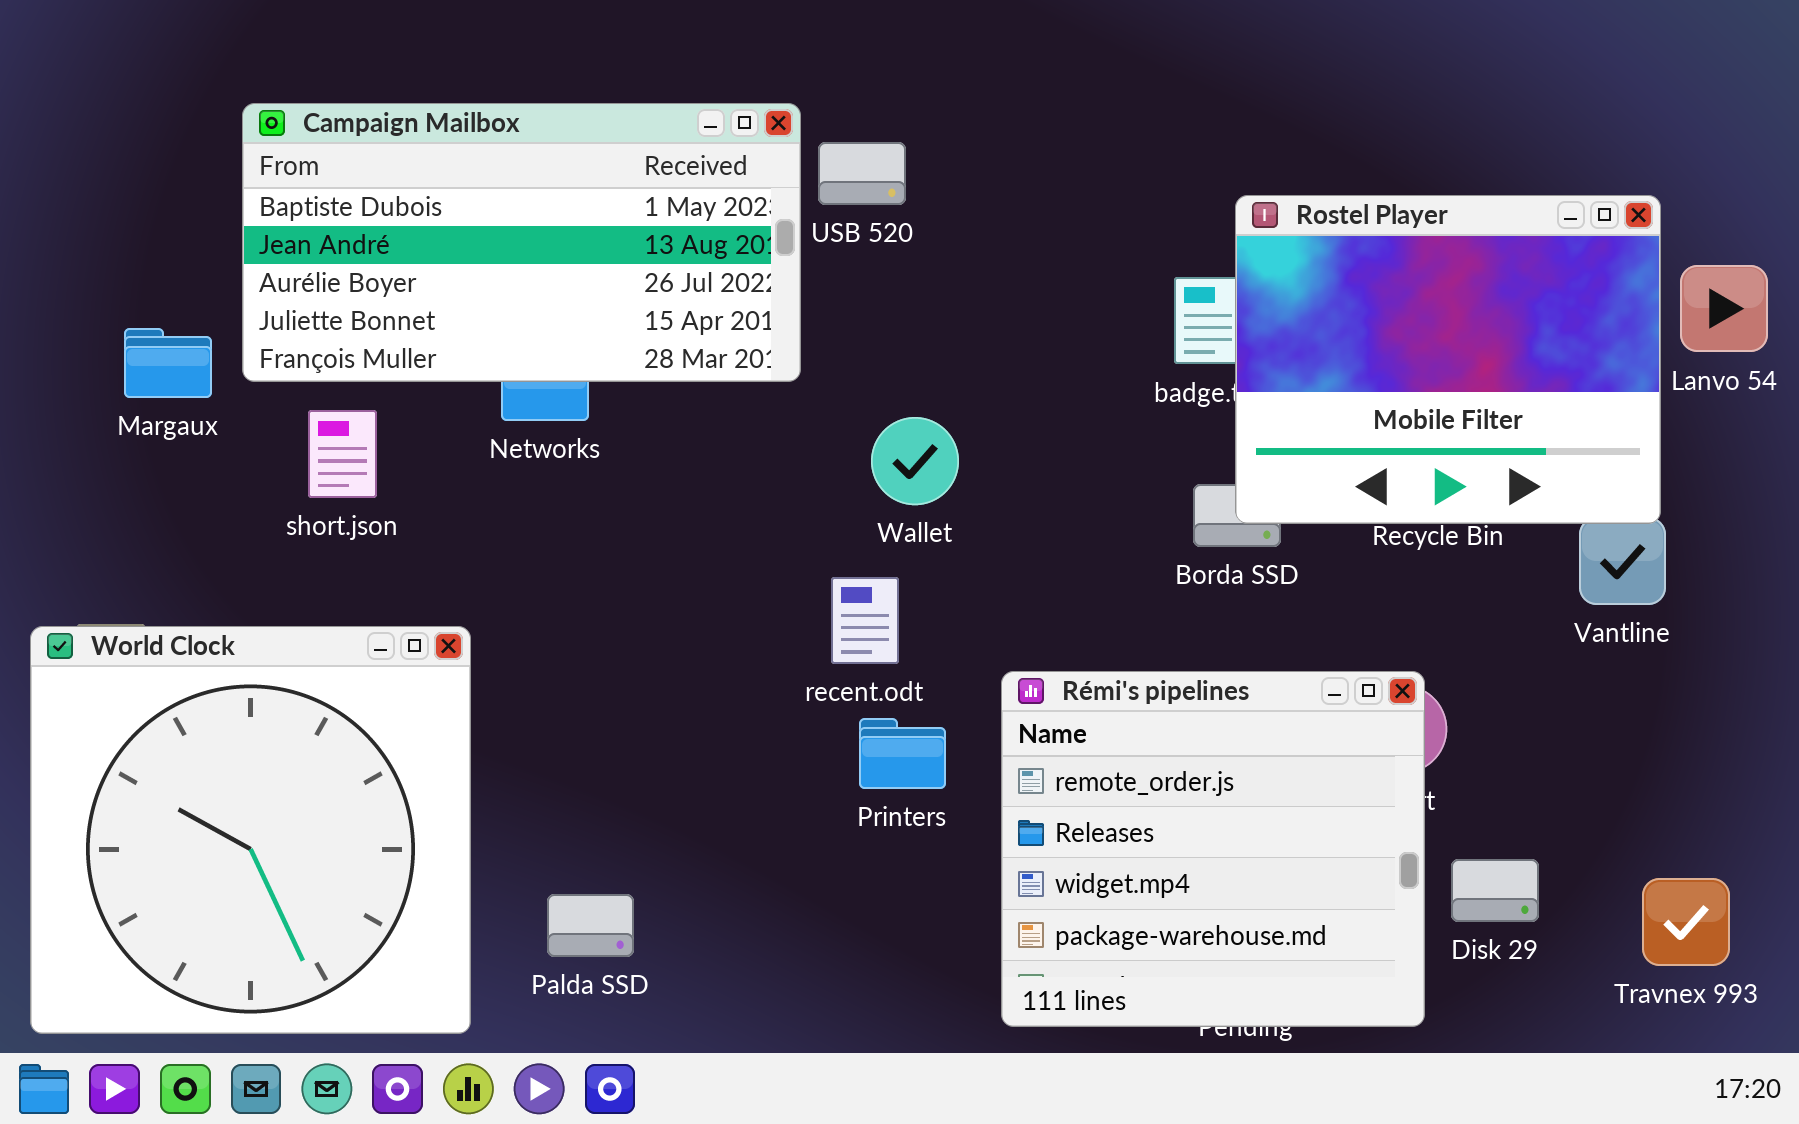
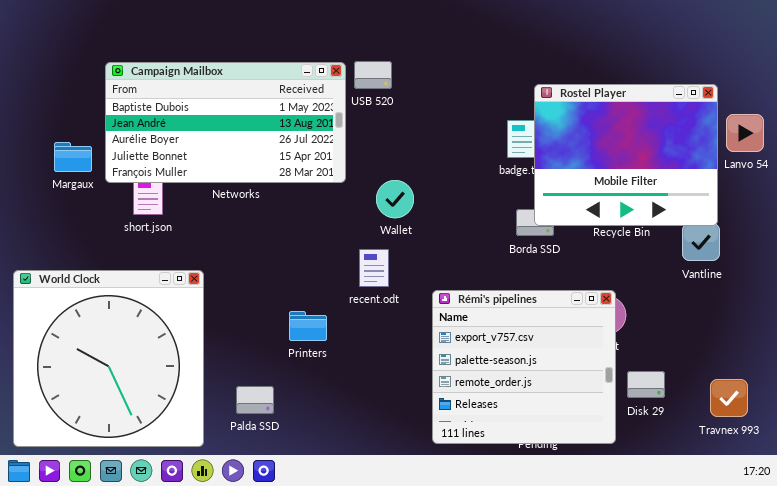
Campaign Mailbox: [242,103,801,382] -> [105,62,346,183], moved
Rémi's pipelines: [1001,671,1425,1027] -> [432,290,616,444], scrolled up 2 rows
Printers: [859,718,946,789] -> [289,311,327,341], moved

